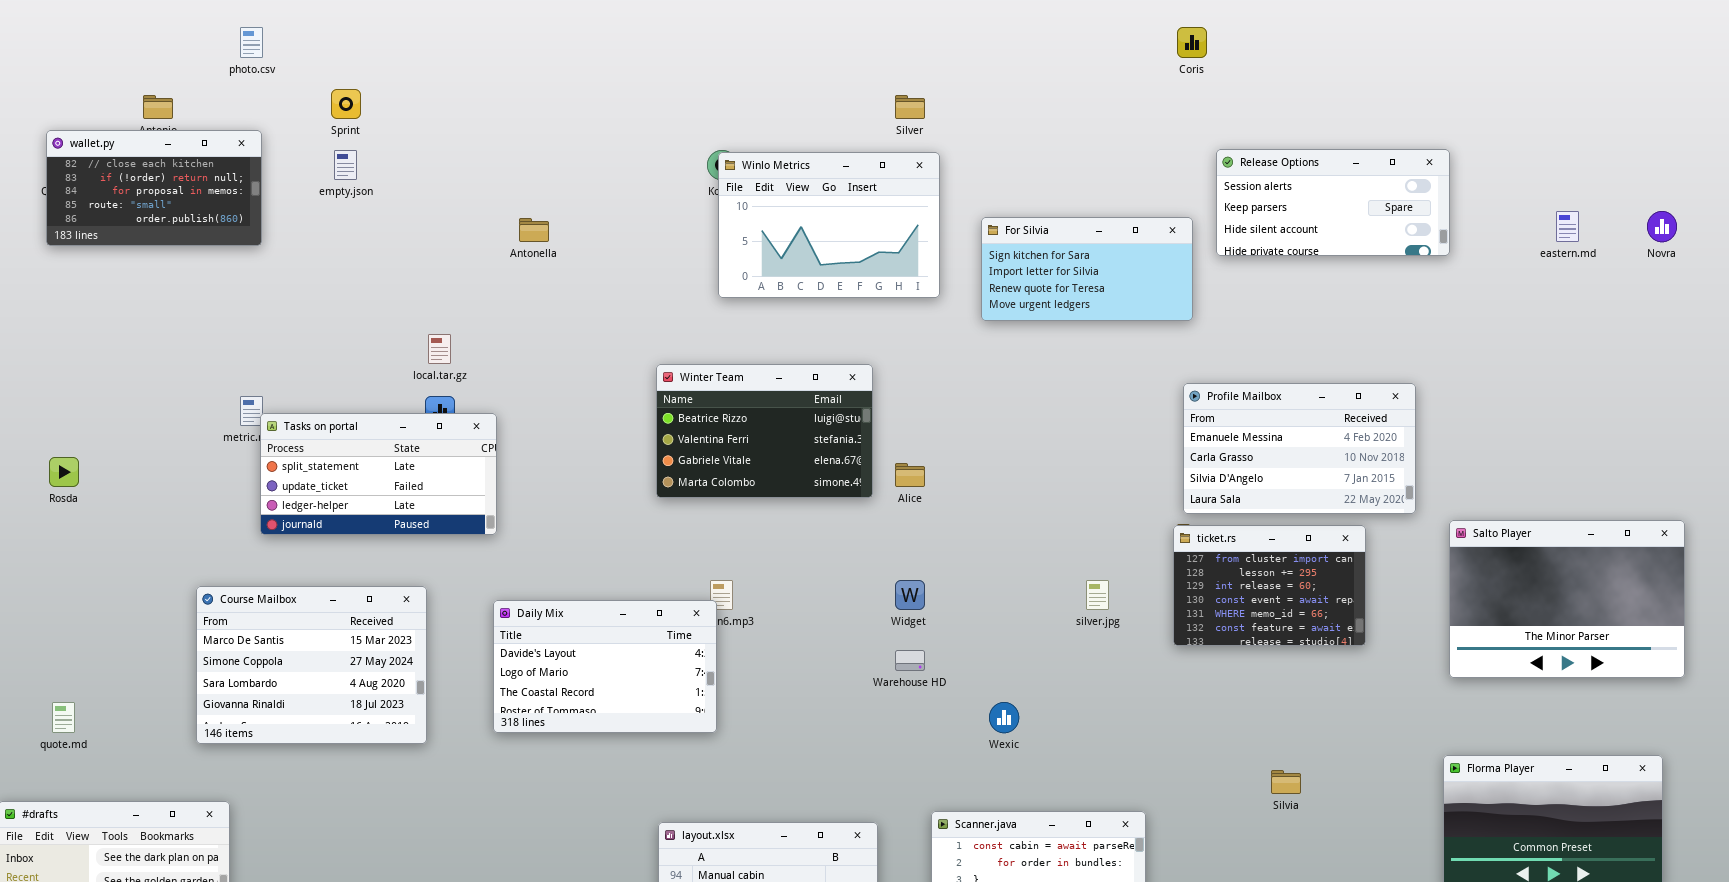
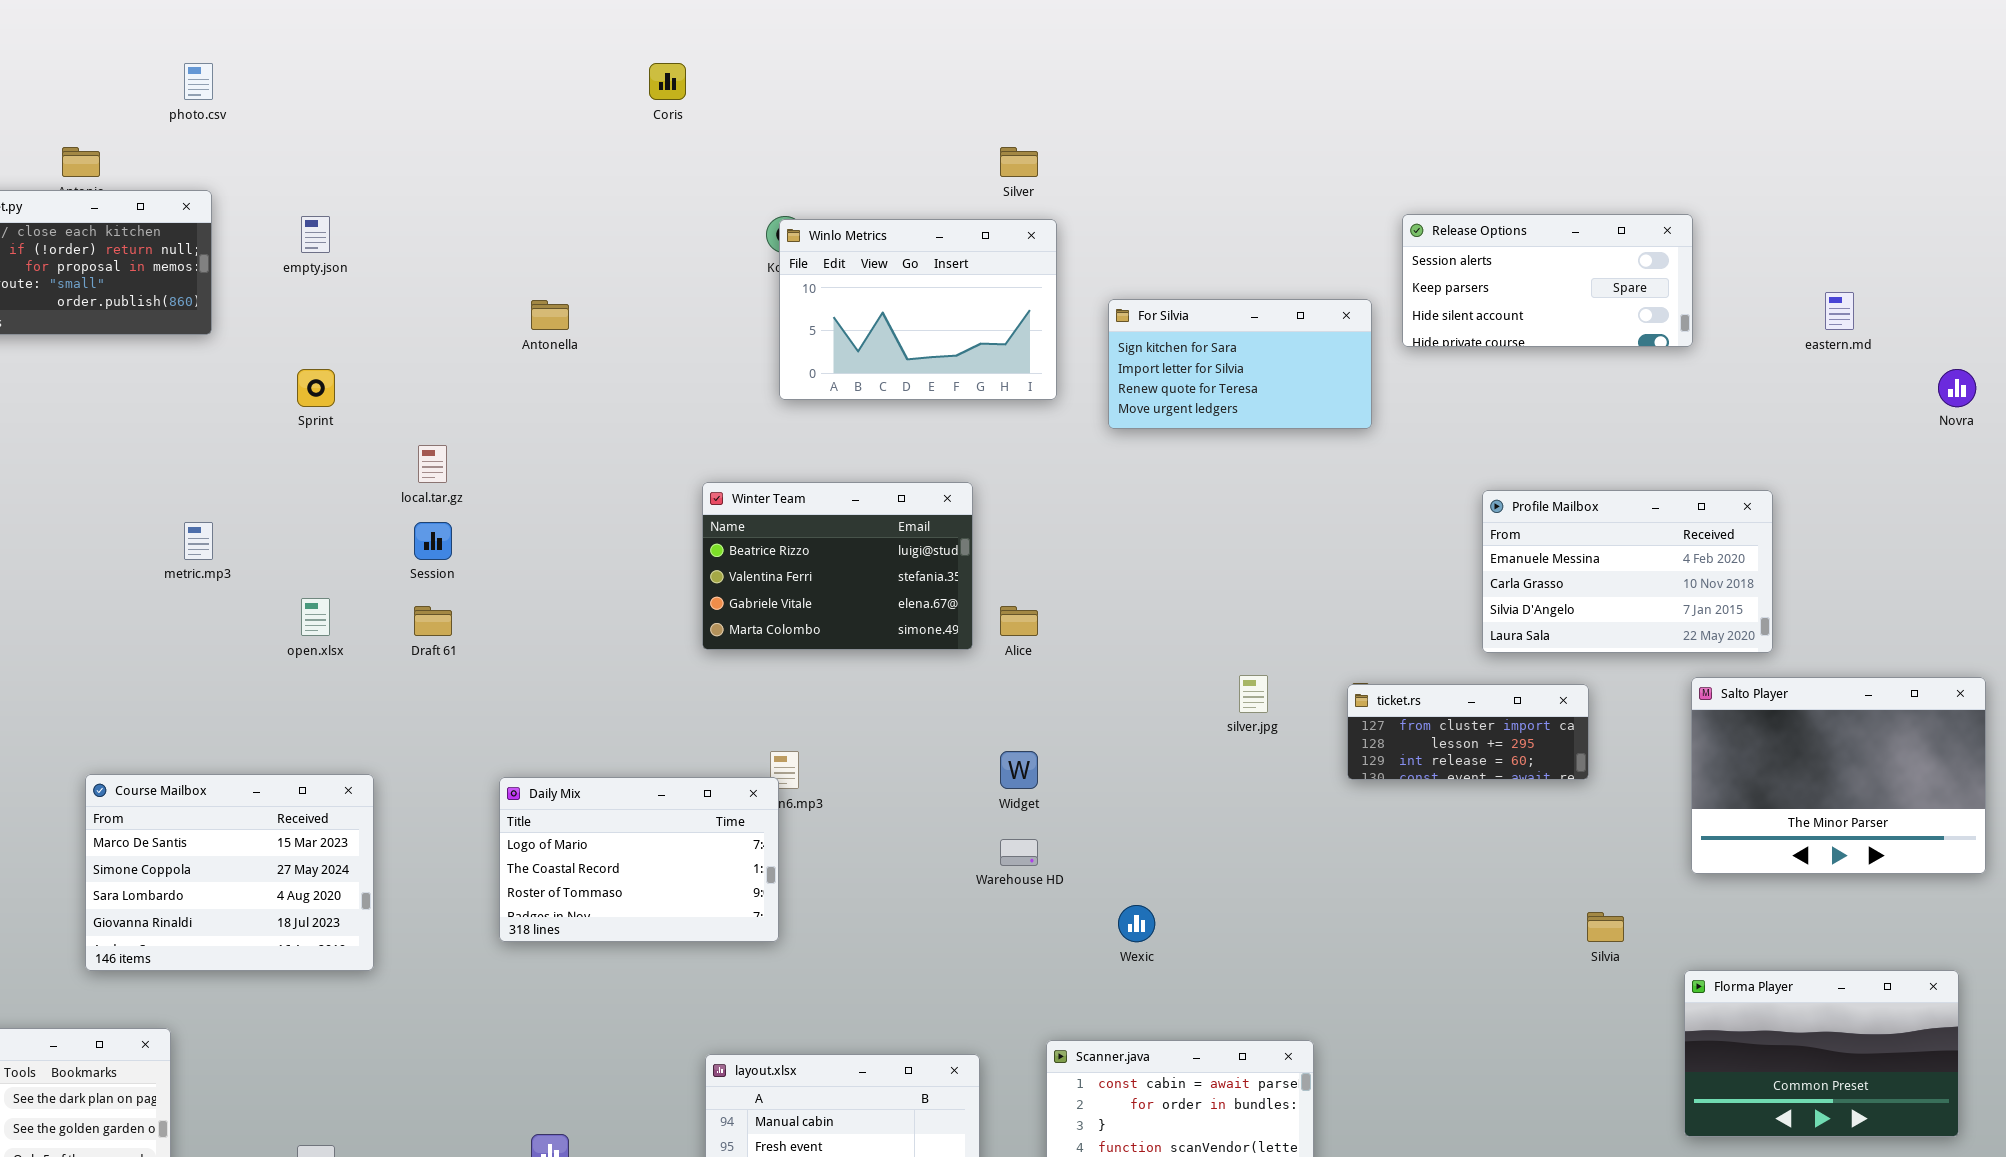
Coris: [1177,27,1207,58] -> [649,63,686,100], moved
Sprint: [331,89,361,119] -> [297,369,335,407], moved
Novra: [1647,211,1677,242] -> [1938,369,1976,407], moved
Profile Mailbox: [1183,383,1416,514] -> [1482,490,1773,653], moved
Tasks on portal: [260,413,497,535] -> none, closed
ticket.rs: [1173,525,1366,646] -> [1347,684,1589,780], resized
silver.jpg: [1086,580,1109,610] -> [1239,675,1268,713], moved
Course Mailbox: [196,586,427,744] -> [85,774,374,971], moved
Daily Mix: [493,600,717,733] -> [499,777,779,942], scrolled down 1 row
Silvia: [1271,770,1301,794] -> [1587,912,1624,942], moved

